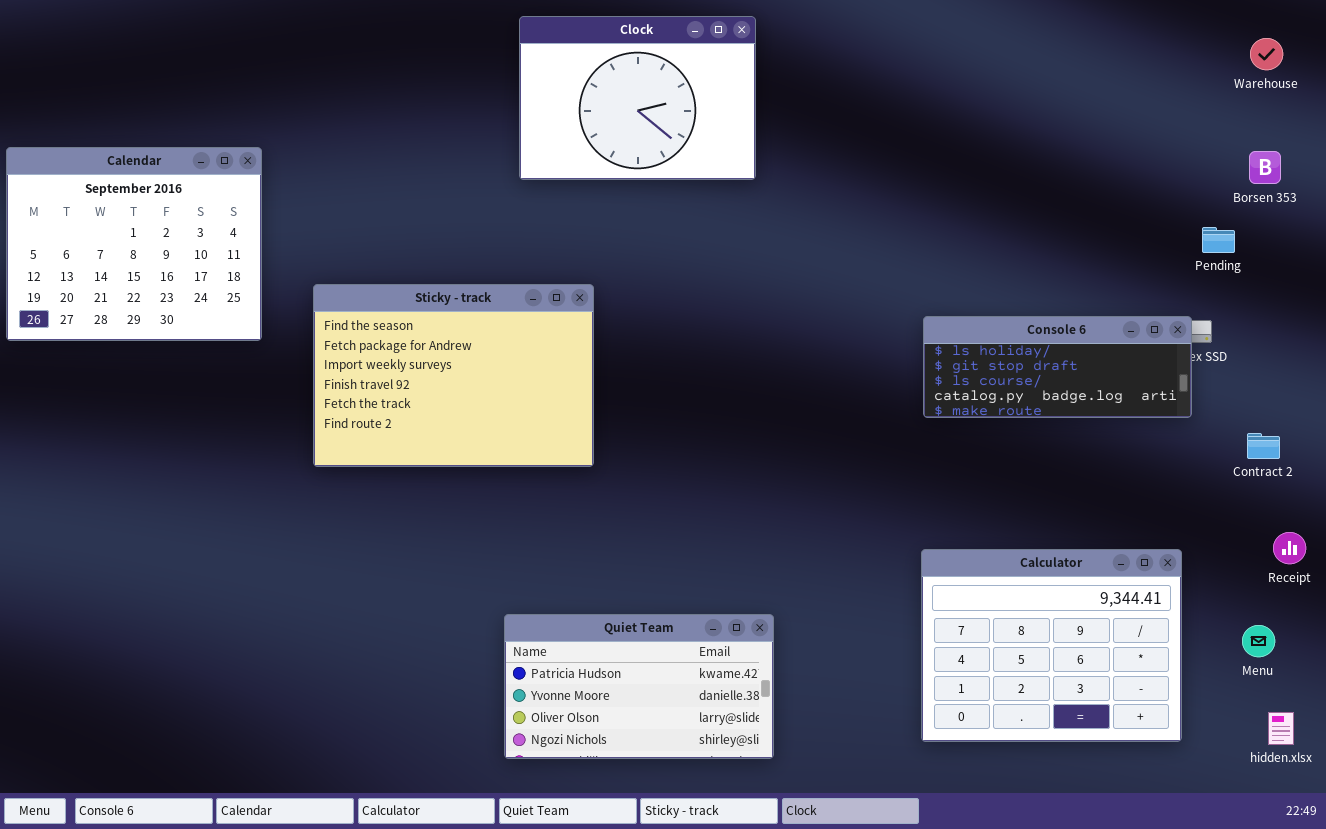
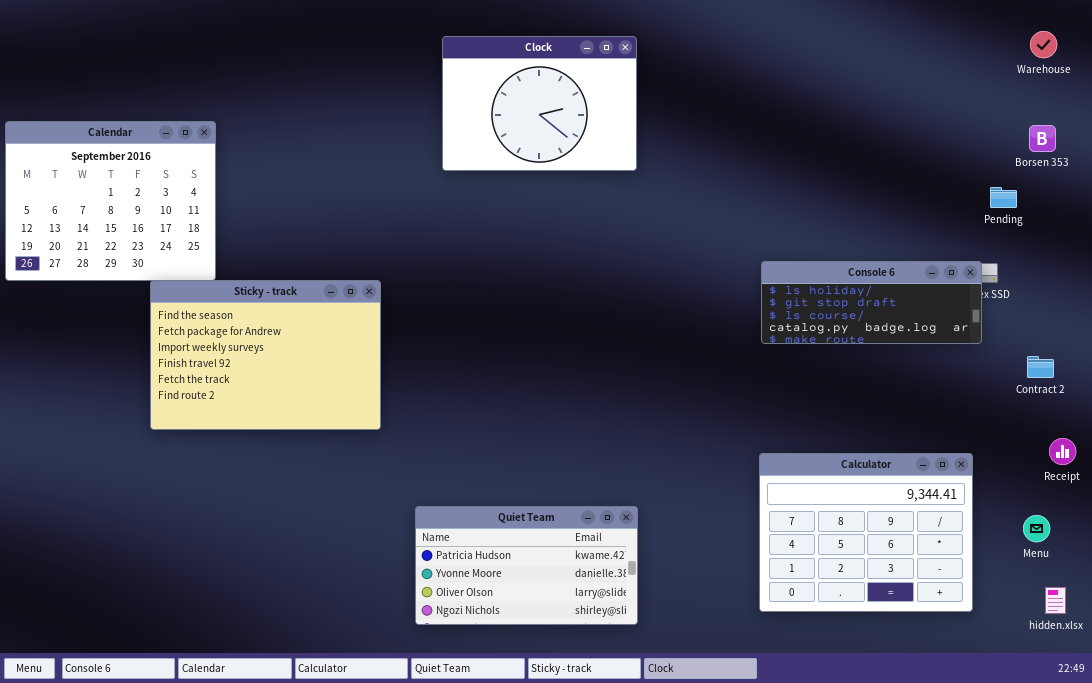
Clock: [519,16,756,180] -> [442,36,637,171], moved
Sticky - track: [313,284,594,467] -> [150,280,381,430], moved

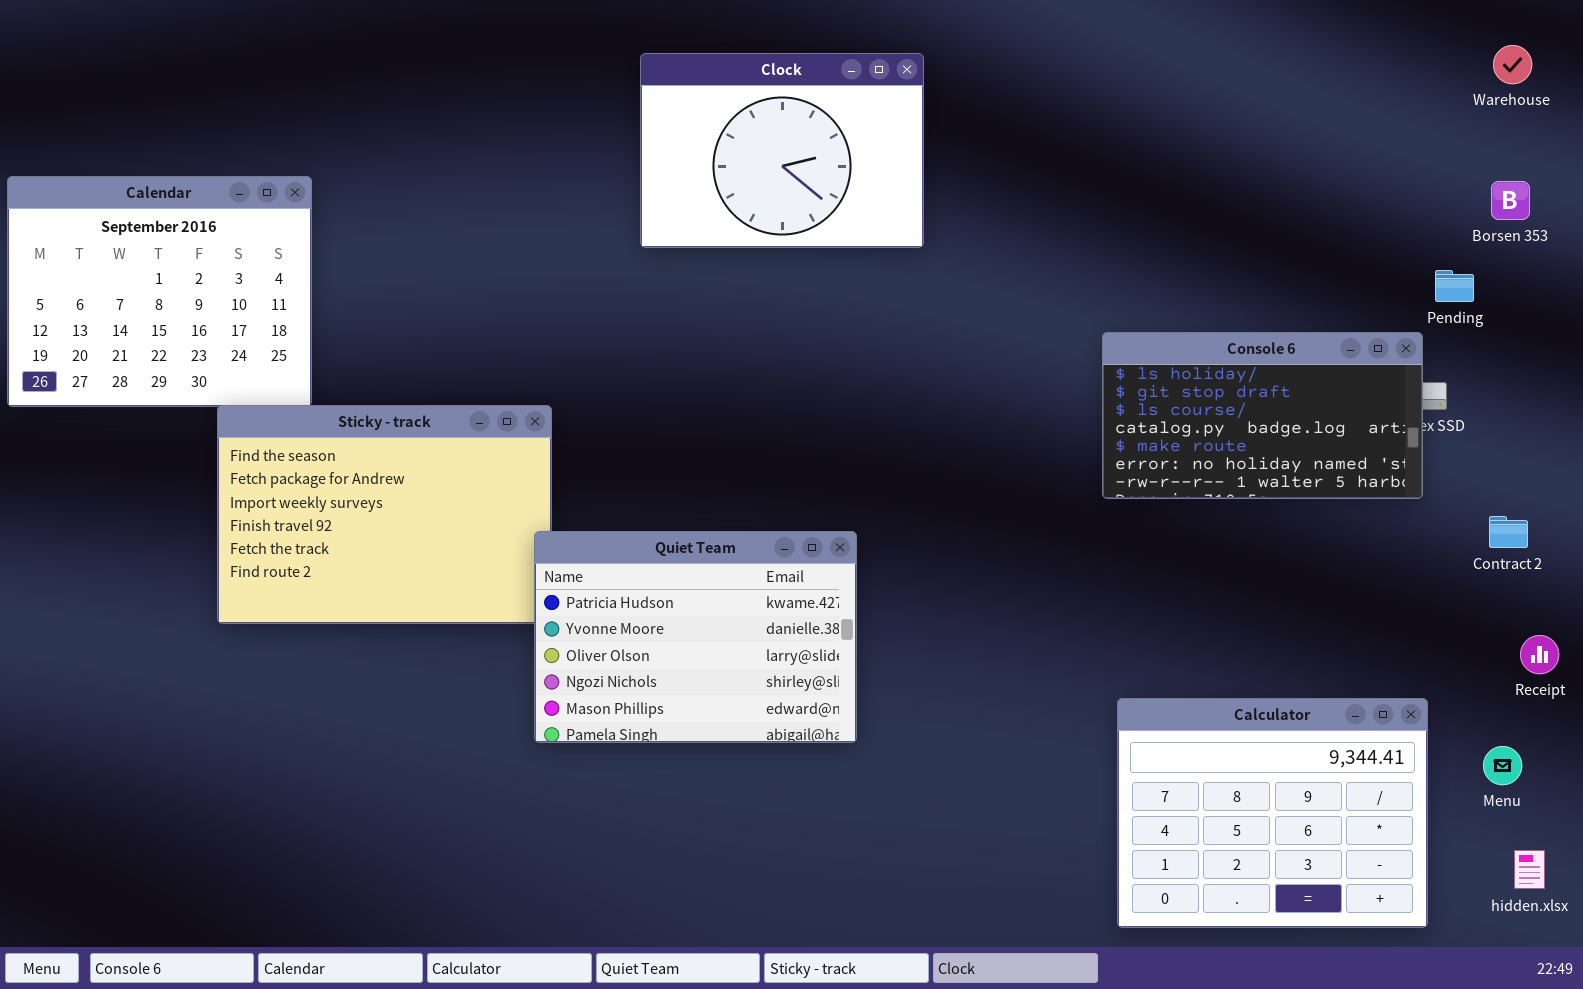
Console 6: [761,261,982,344] -> [1102,332,1423,499], resized
Calculator: [759,453,973,612] -> [1117,698,1428,928], moved
Quiet Team: [415,506,638,625] -> [534,531,857,743], moved, resized

